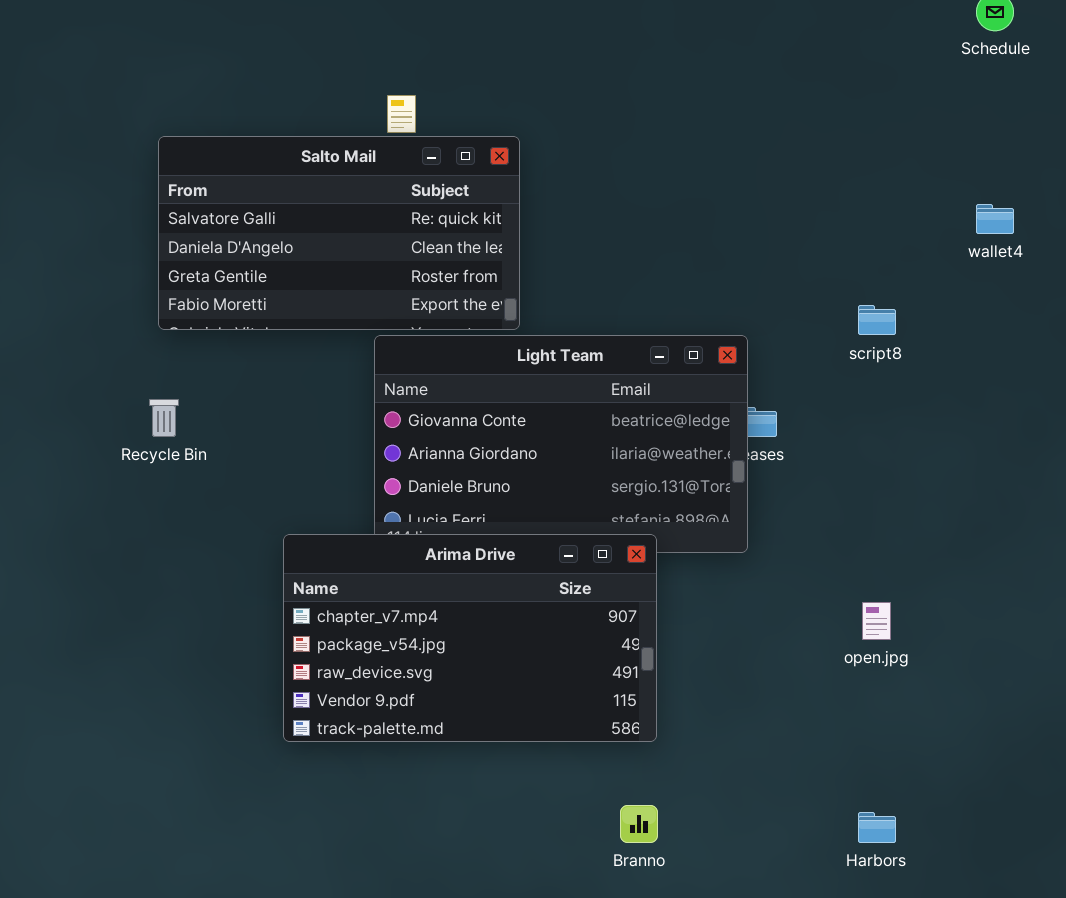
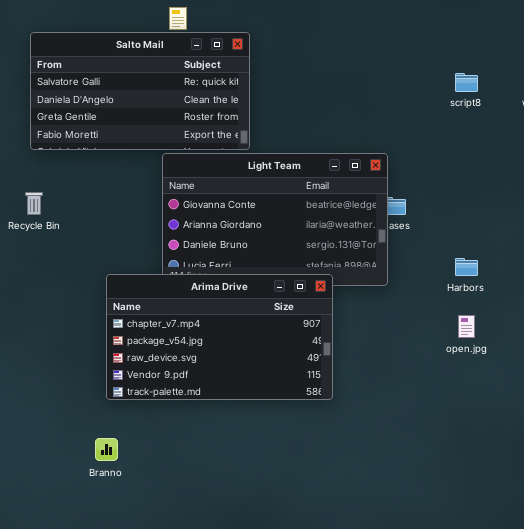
script8: [858,305,896,335] -> [455,73,478,92], moved
Branno: [620,805,658,843] -> [95,438,118,461], moved
Harbors: [858,812,896,843] -> [455,258,478,276], moved

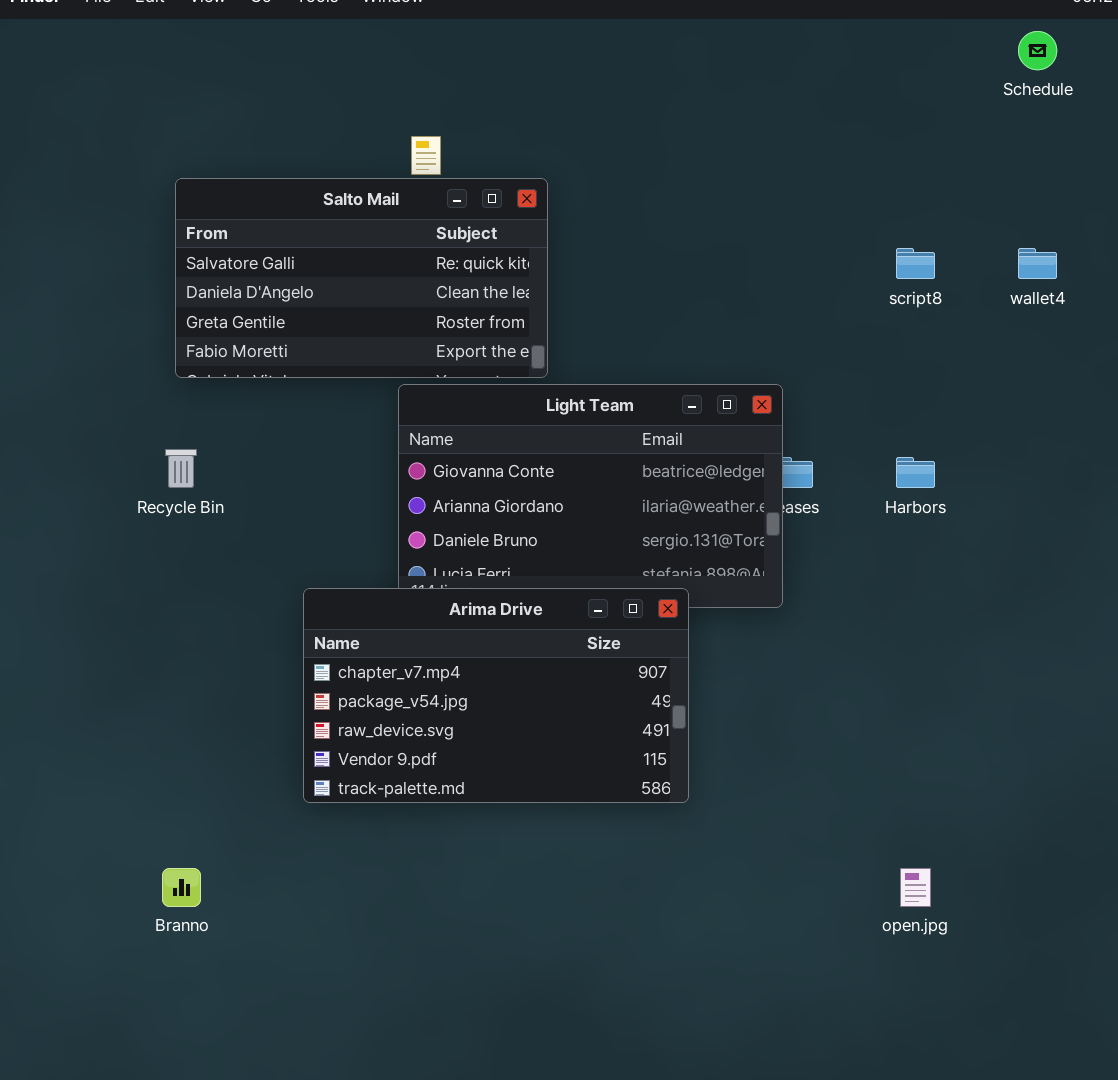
Harbors: [455,258,478,276] -> [896,457,935,488], moved
open.jpg: [458,315,475,338] -> [900,868,931,907], moved
Branno: [95,438,118,461] -> [162,868,201,907], moved

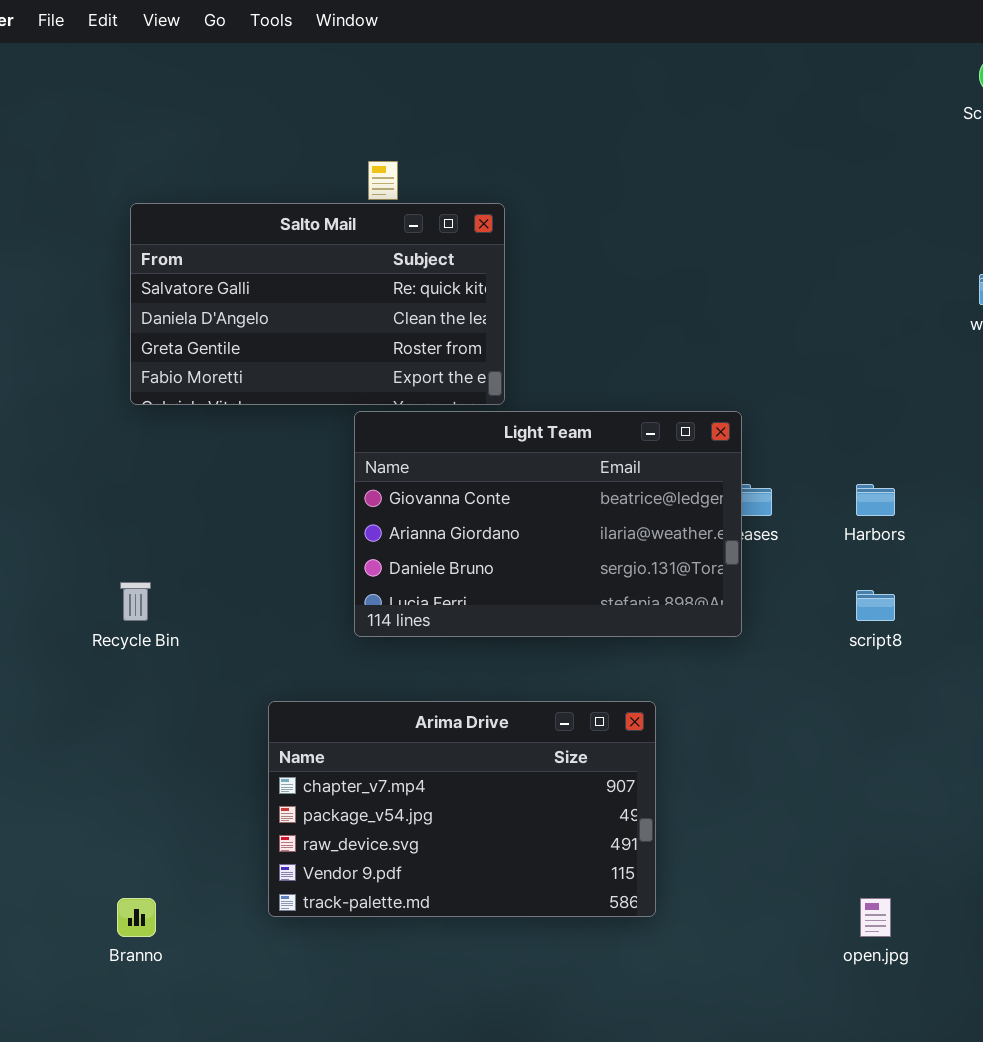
script8: [896,248,935,279] -> [856,590,895,621], moved
Recycle Bin: [165,449,197,488] -> [120,582,151,621], moved
Arima Drive: [303,588,689,803] -> [268,701,656,917], moved

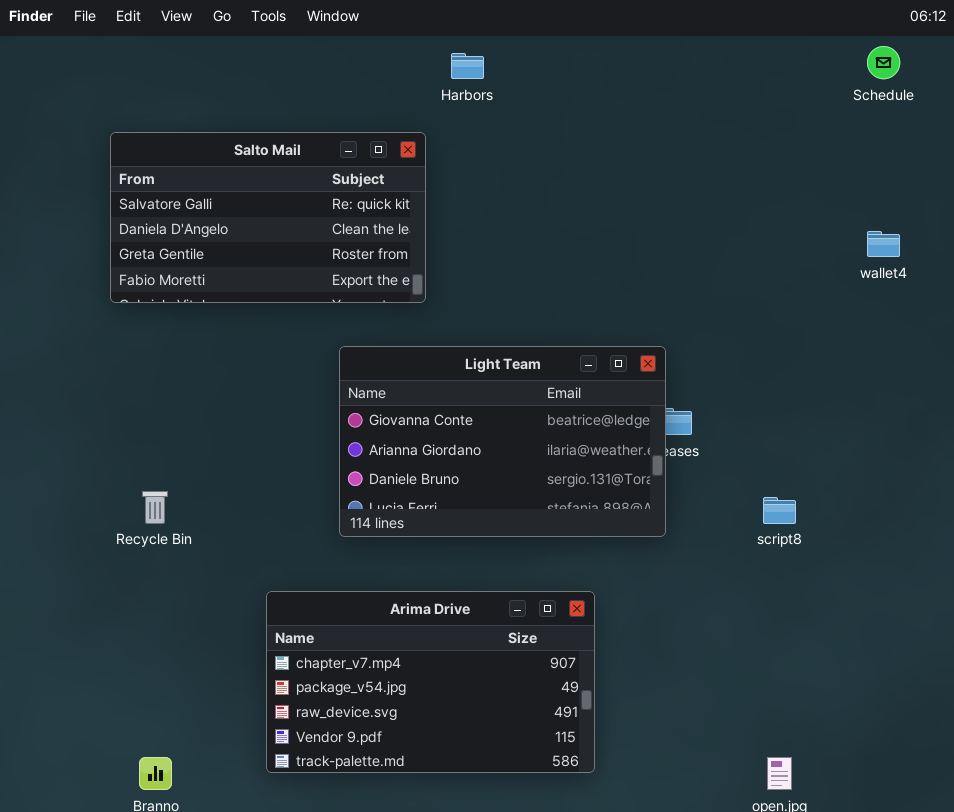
Salto Mail: [130,203,505,405] -> [110,132,426,303], moved
Harbors: [856,484,895,516] -> [451,53,484,79], moved

